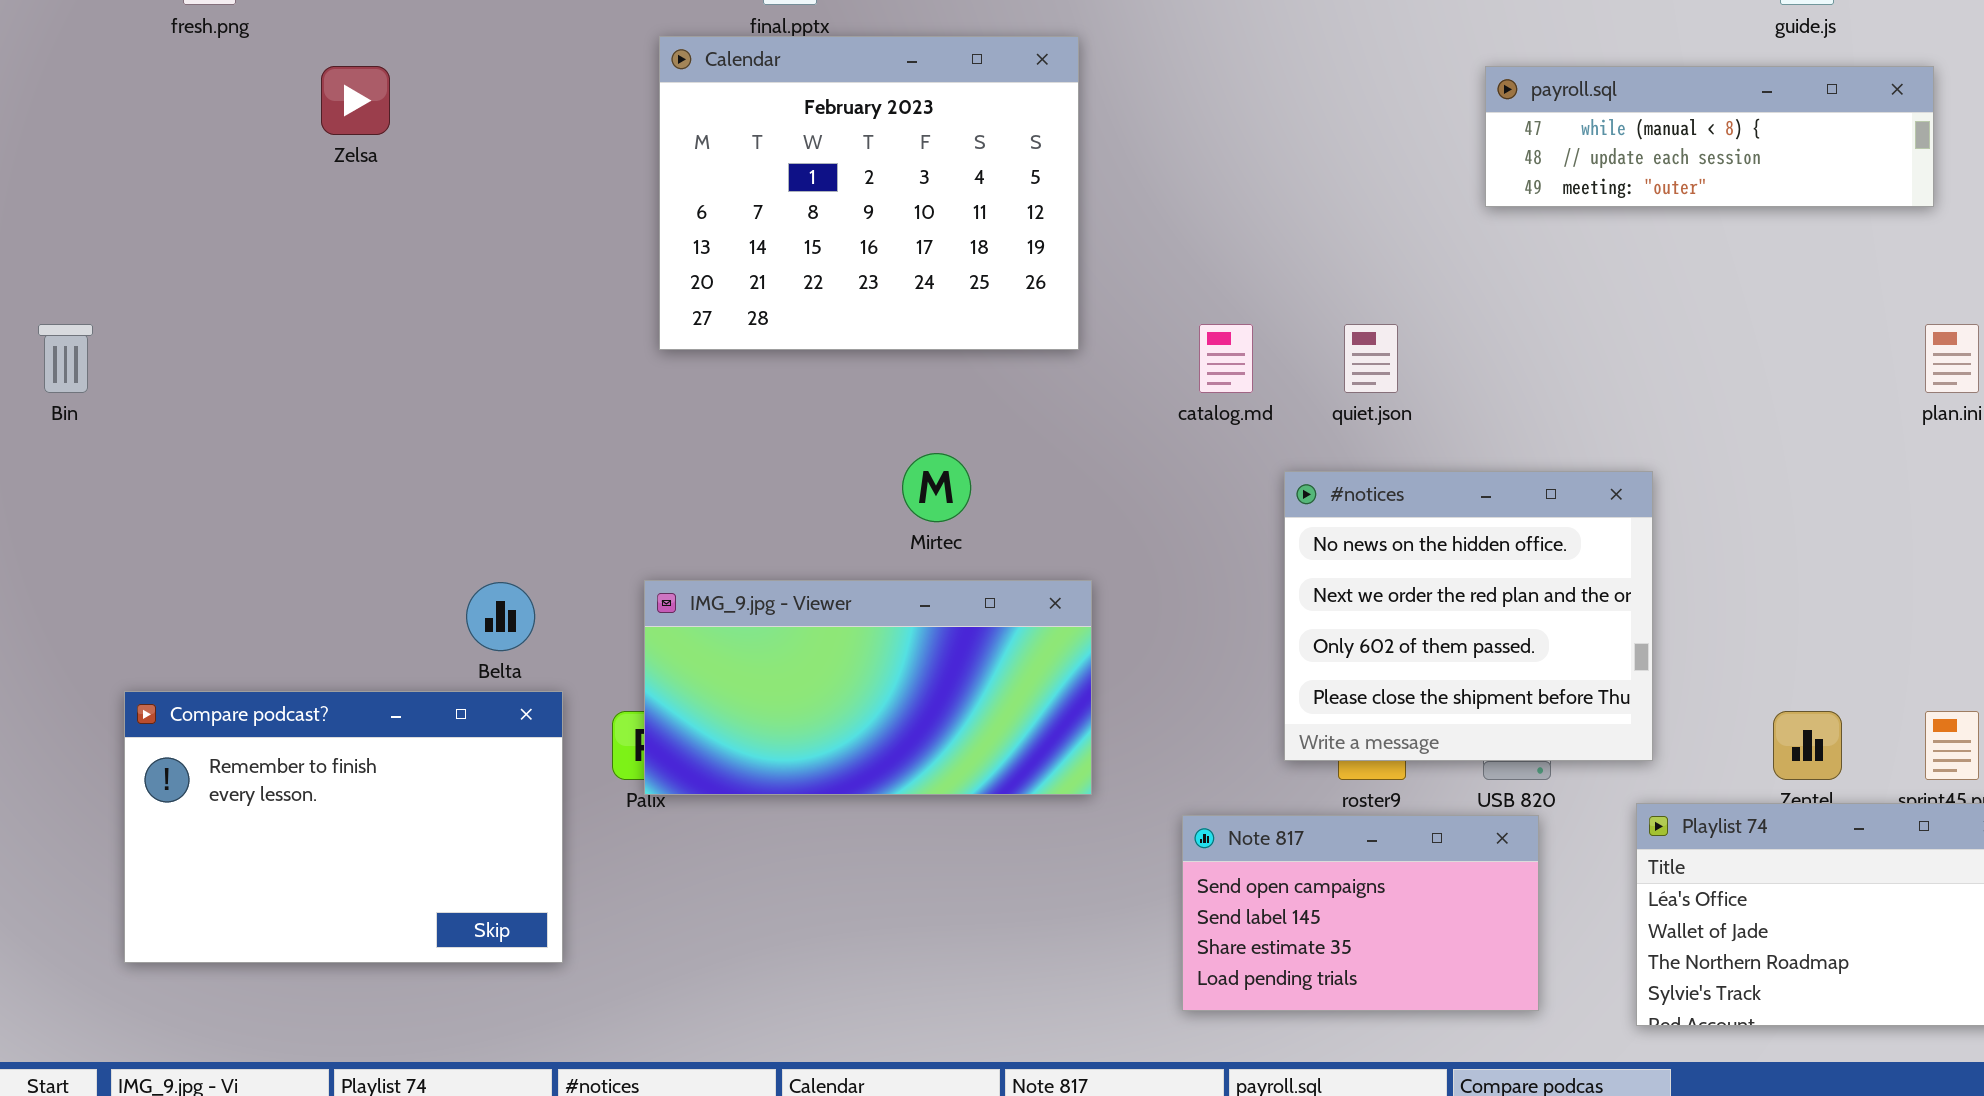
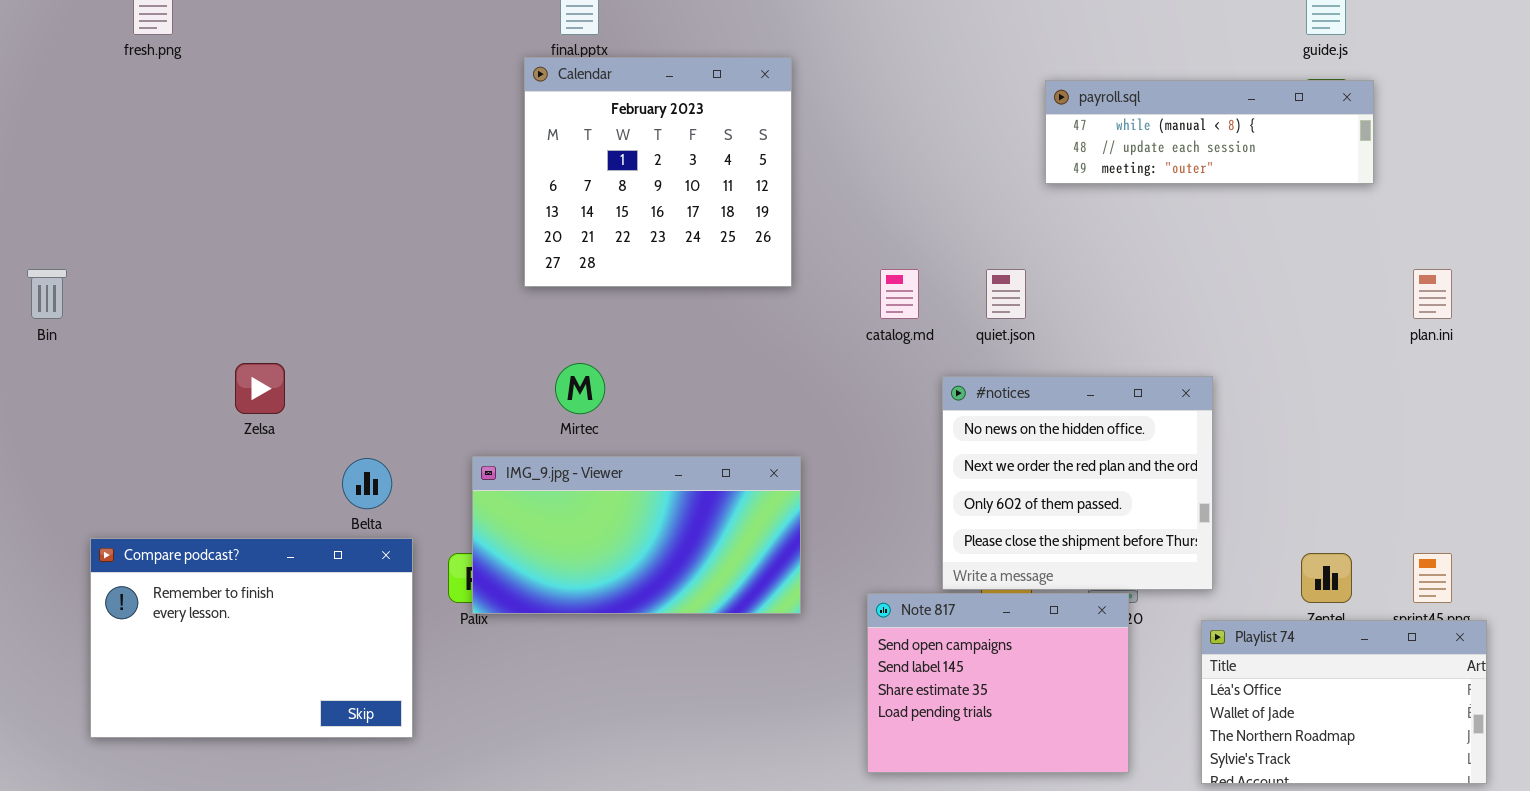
Calendar: [659,36,1079,350] -> [524,57,792,287], resized
Zelsa: [321,66,390,135] -> [235,363,285,414], moved
payroll.sql: [1485,66,1934,207] -> [1045,80,1374,184], moved
Mirtec: [902,453,971,522] -> [555,363,605,414], moved
Note 817: [1182,815,1539,1011] -> [867,593,1129,773], resized

